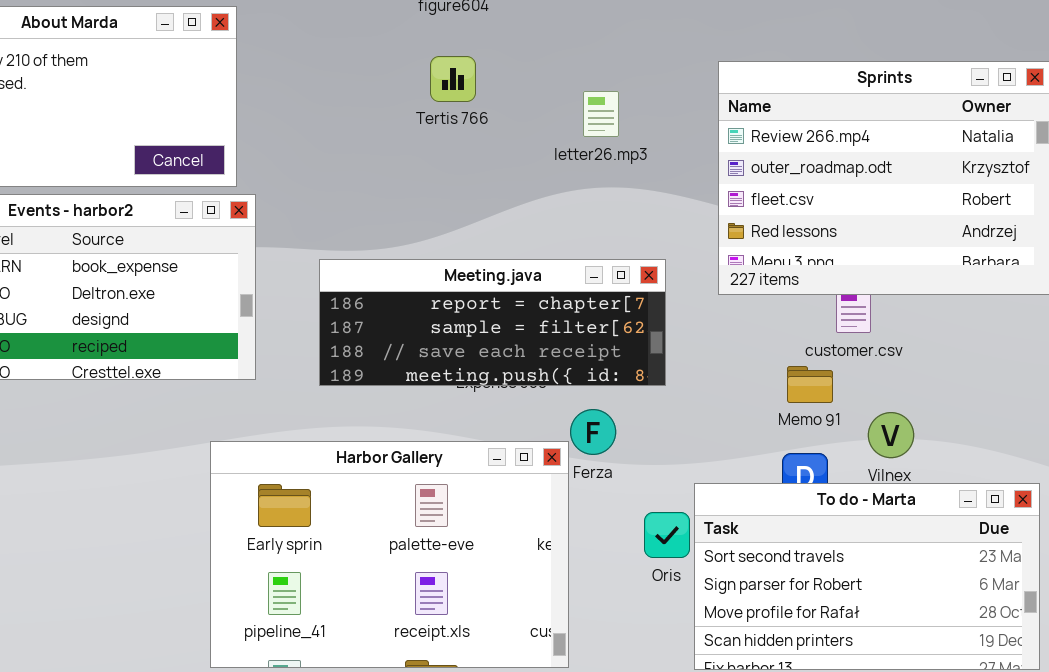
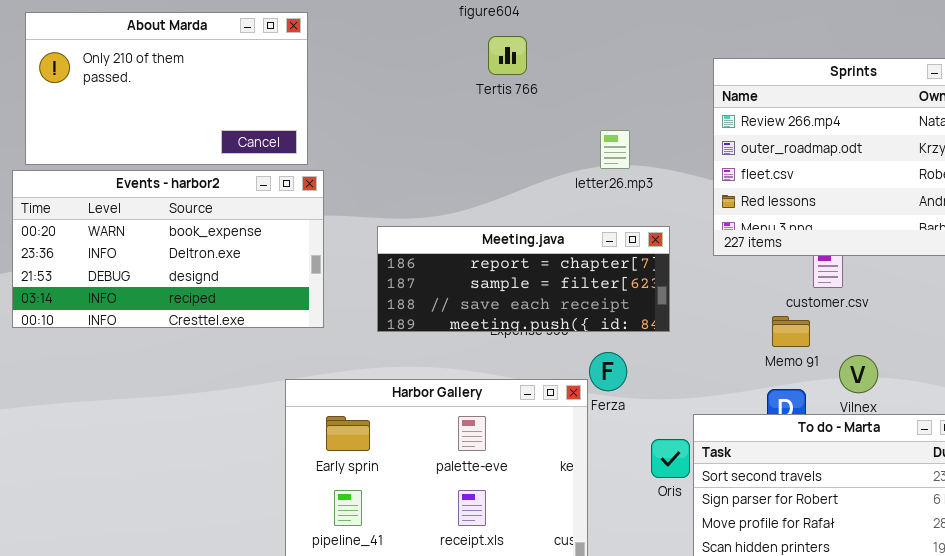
Tertis 766: [430,56,476,102] -> [488,36,527,75], moved
letter26.mp3: [583,91,619,137] -> [600,130,630,169], moved

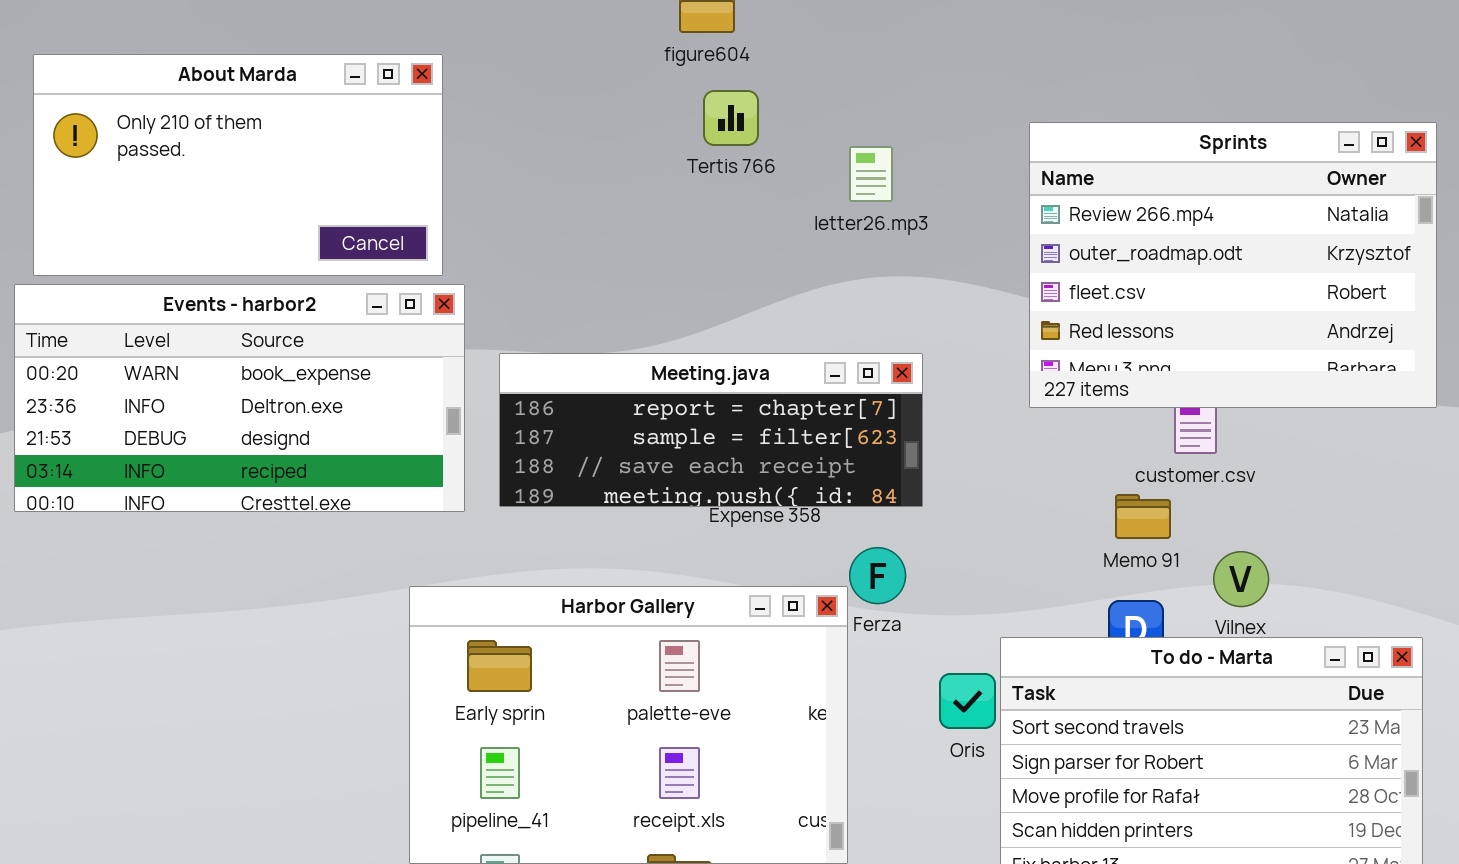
letter26.mp3: [600,130,630,169] -> [849,146,893,202], moved
Meeting.java: [377,226,670,332] -> [499,353,923,507], moved

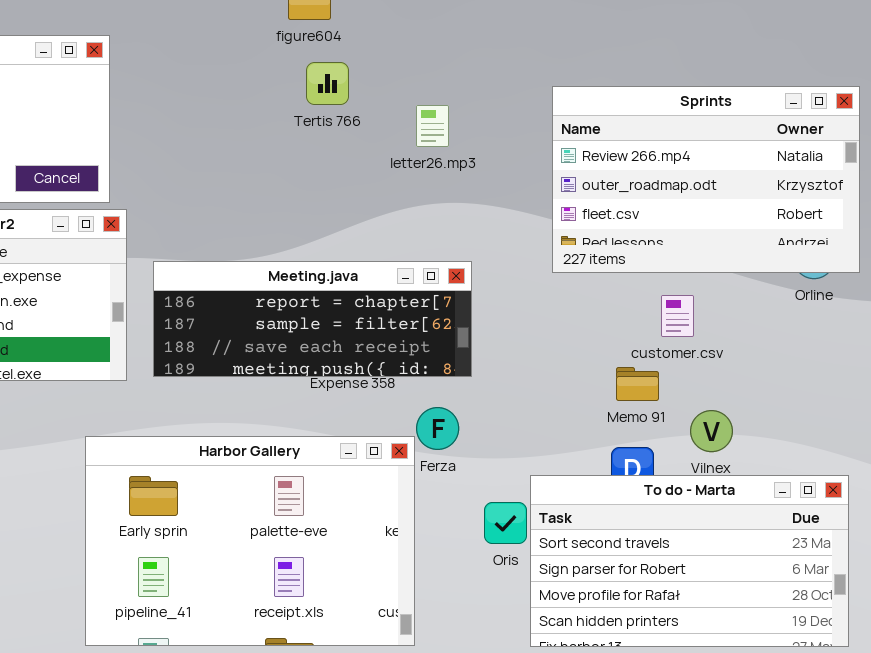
Sprints: [1029,122,1437,408] -> [552,86,860,273], resized

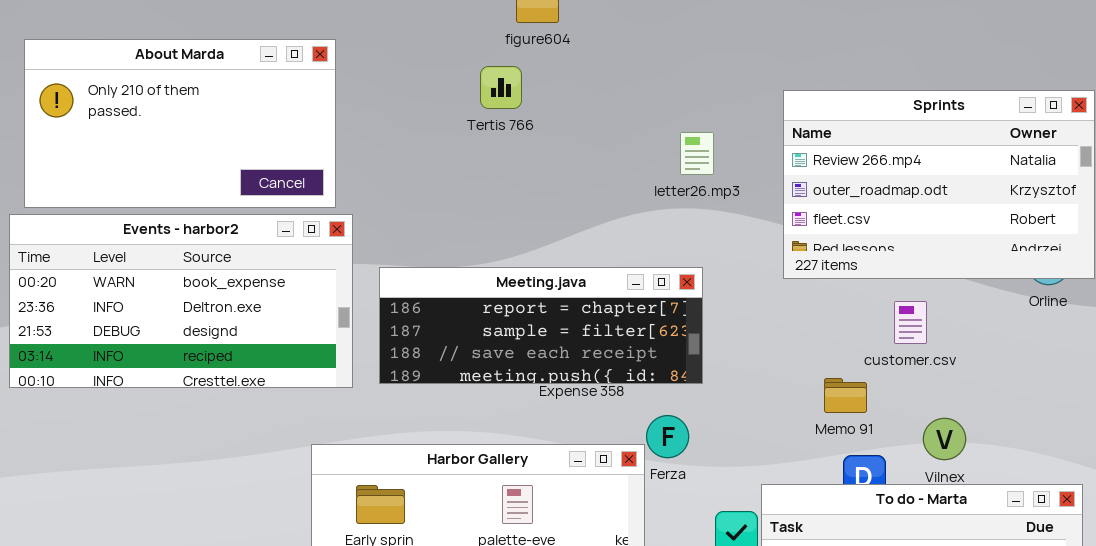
Tertis 766: [306,62,349,105] -> [480,66,522,109], moved
letter26.mp3: [416,105,449,147] -> [680,132,714,175], moved
Memo 91: [616,367,659,401] -> [824,378,867,413], moved

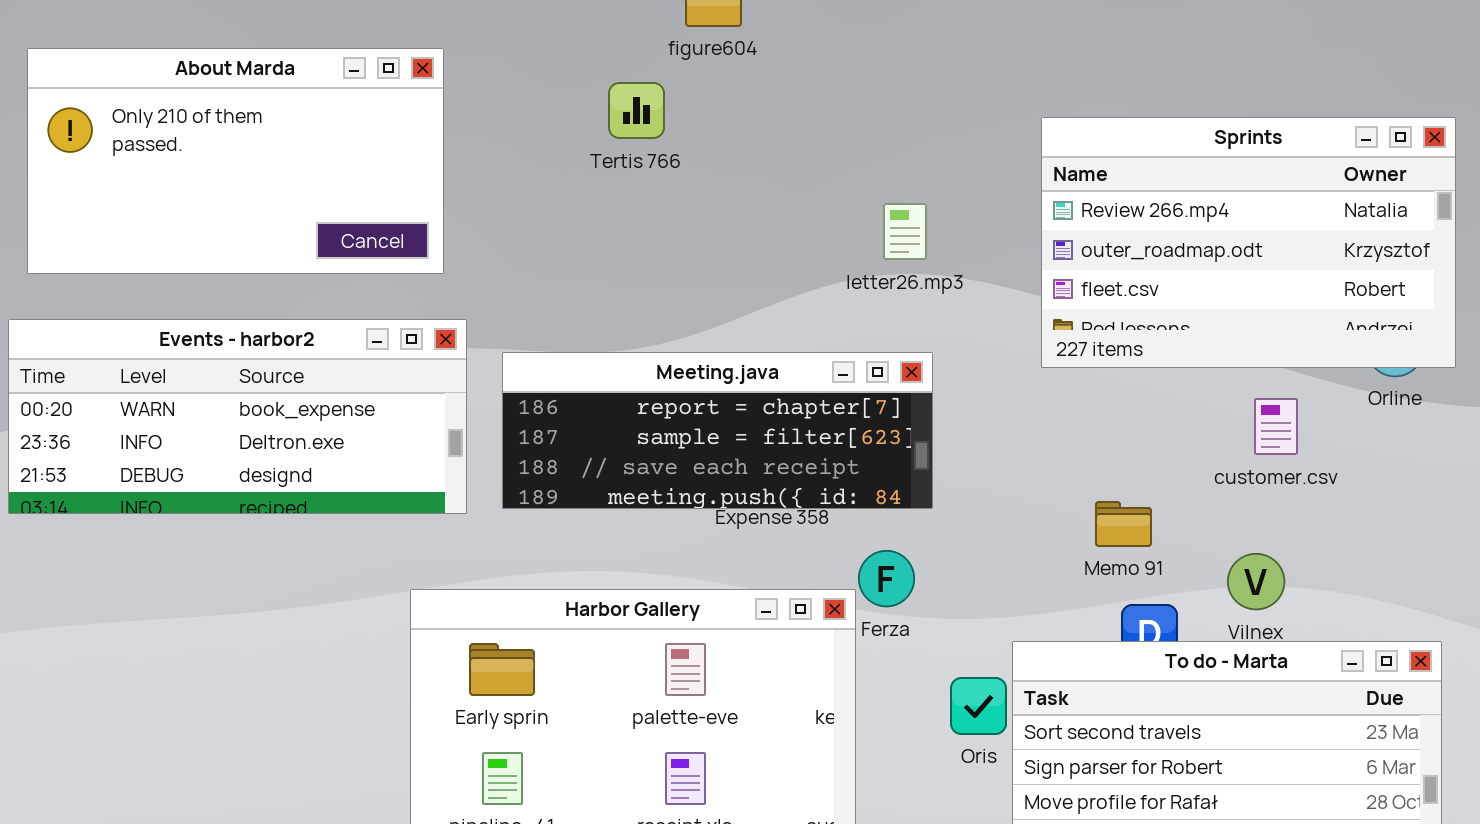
Tertis 766: [480,66,522,109] -> [608,82,665,139], moved
letter26.mp3: [680,132,714,175] -> [883,203,927,260], moved
Events - harbor2: [9,214,353,388] -> [8,319,467,514], resized
customer.csv: [894,301,927,344] -> [1254,398,1298,455], moved

